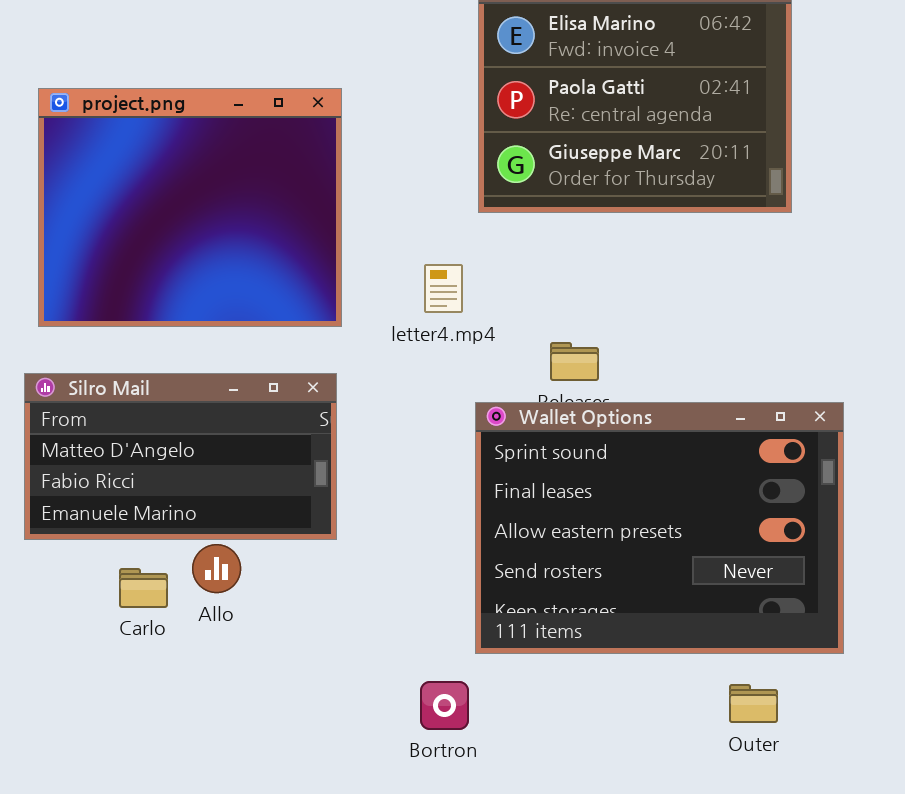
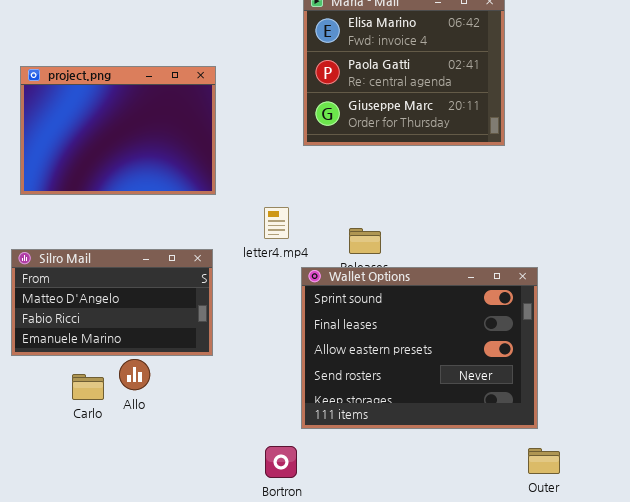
project.png: [38,88,342,327] -> [20,66,216,195], resized
letter4.mp4: [424,264,463,313] -> [264,207,289,239], moved
Outer: [729,684,778,723] -> [528,448,560,474], moved

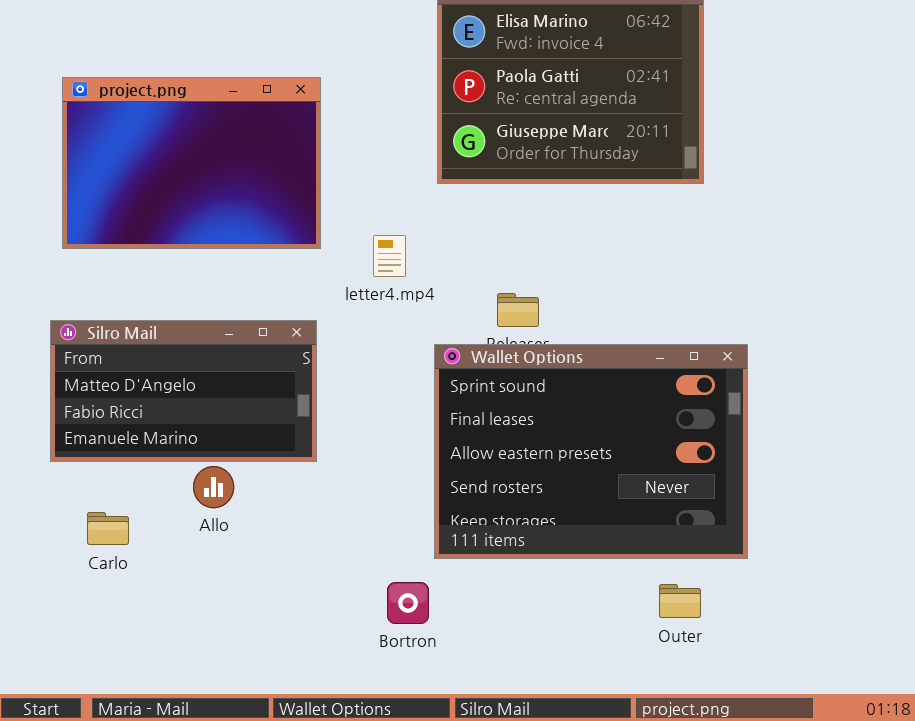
letter4.mp4: [264,207,289,239] -> [373,235,406,277], moved
Carlo: [72,374,104,400] -> [87,512,129,545], moved
Outer: [528,448,560,474] -> [659,584,701,618], moved

